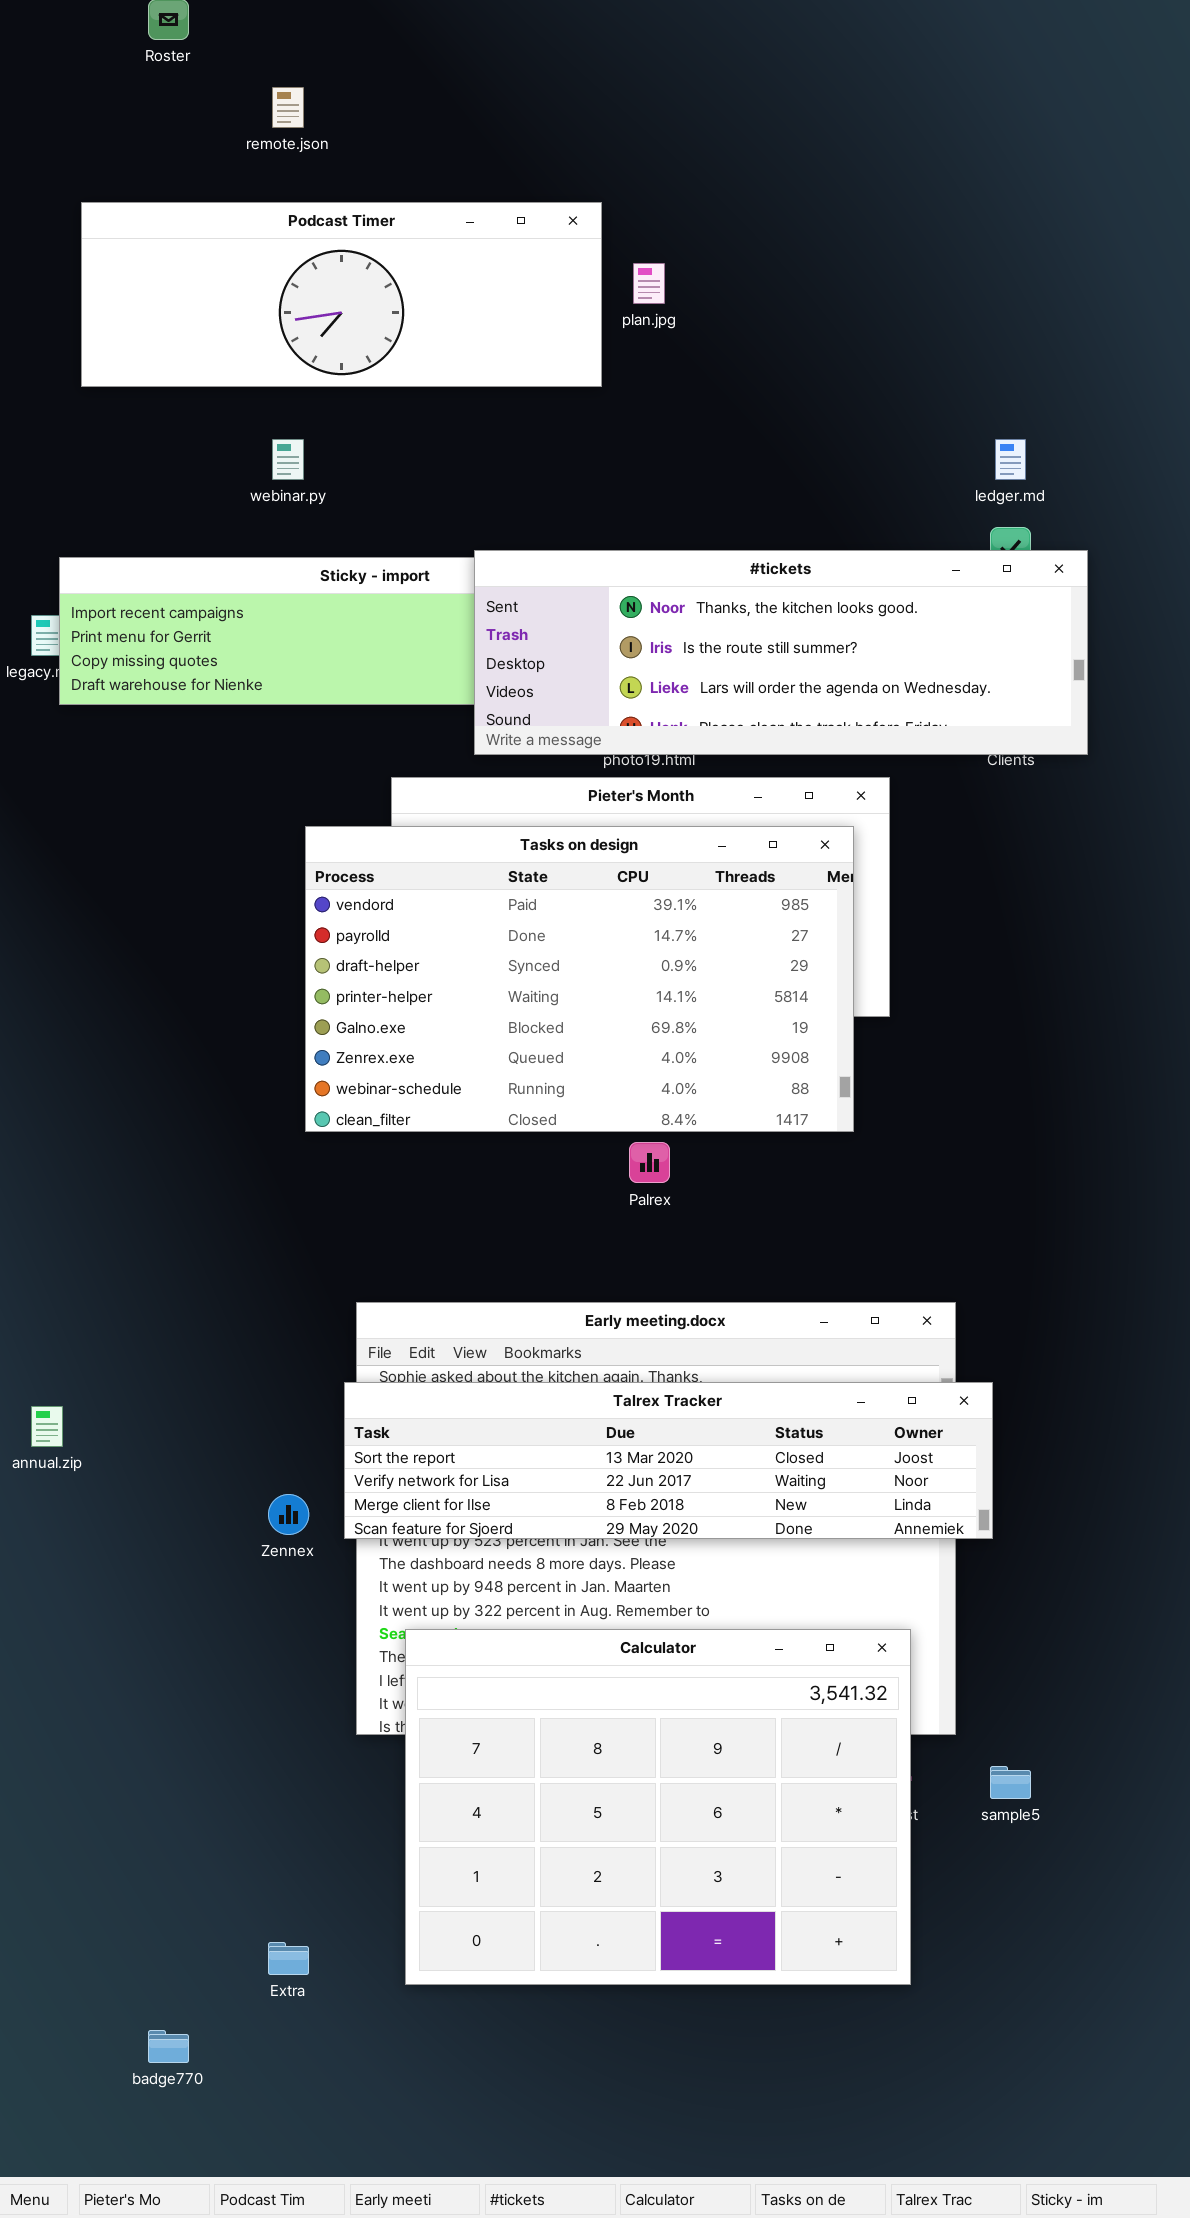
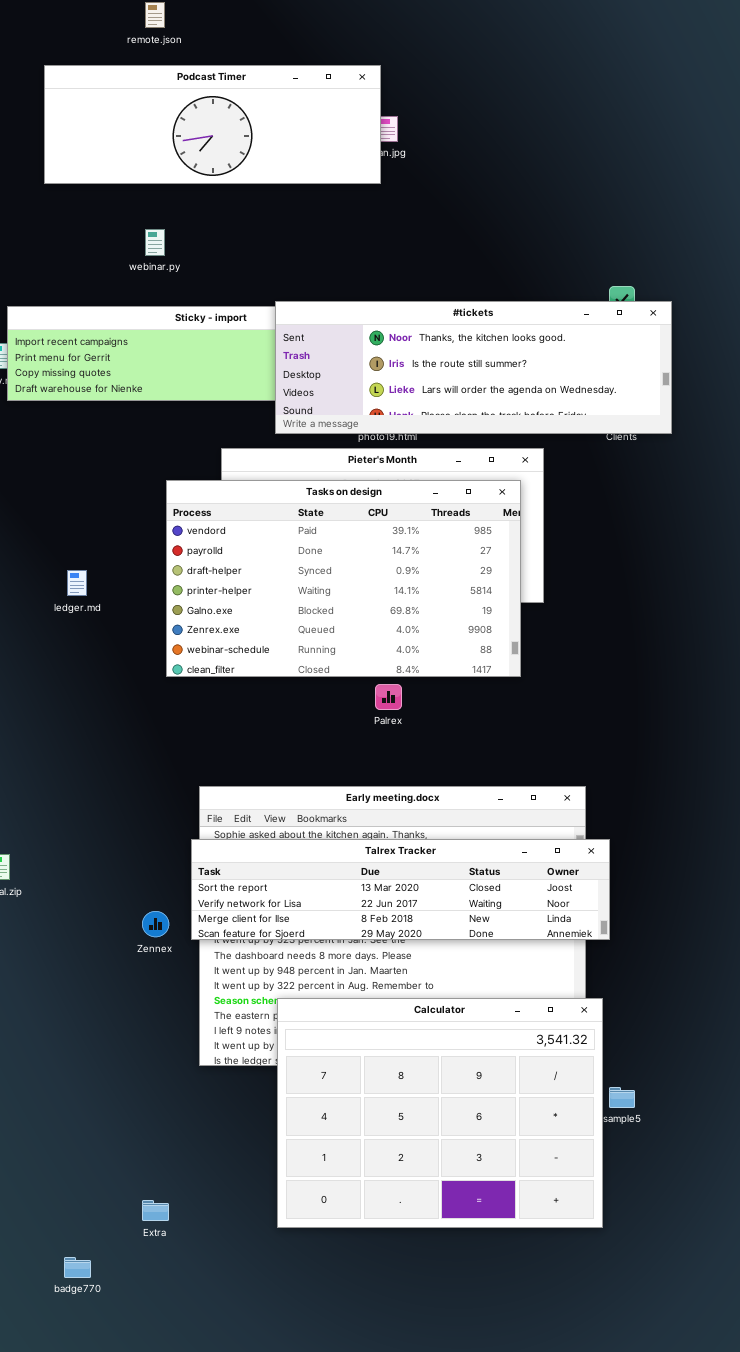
Podcast Timer: [81,202,602,387] -> [44,65,381,184], moved
ledger.md: [995,439,1026,480] -> [67,570,87,596], moved
Calculator: [405,1629,911,1985] -> [277,998,603,1228], moved

